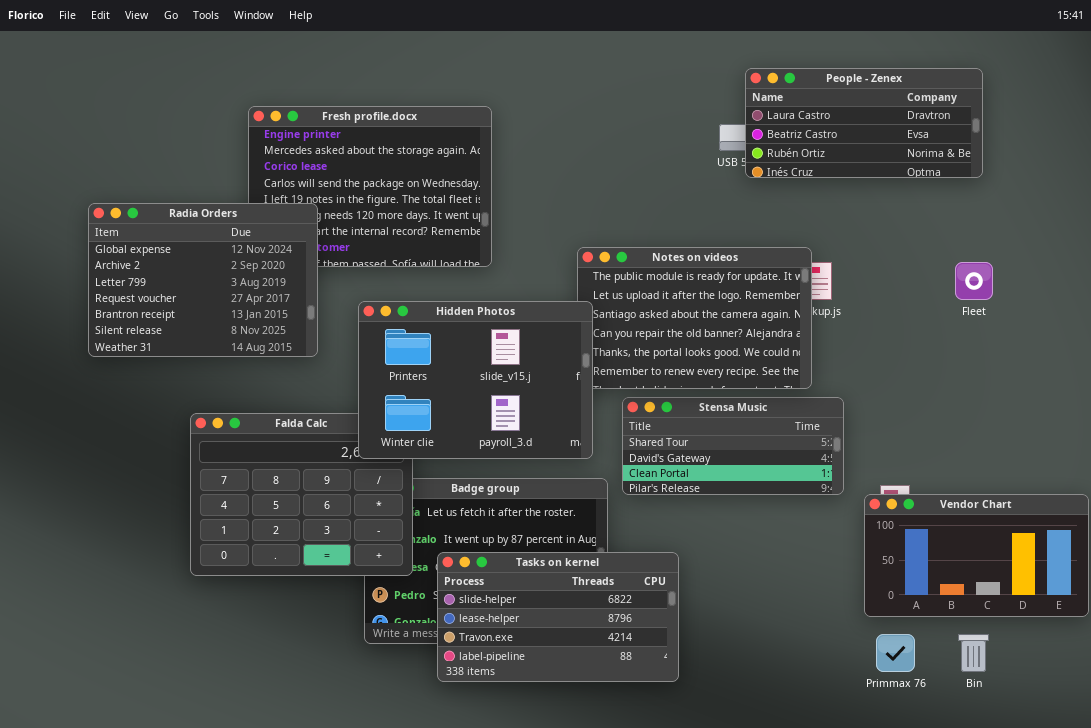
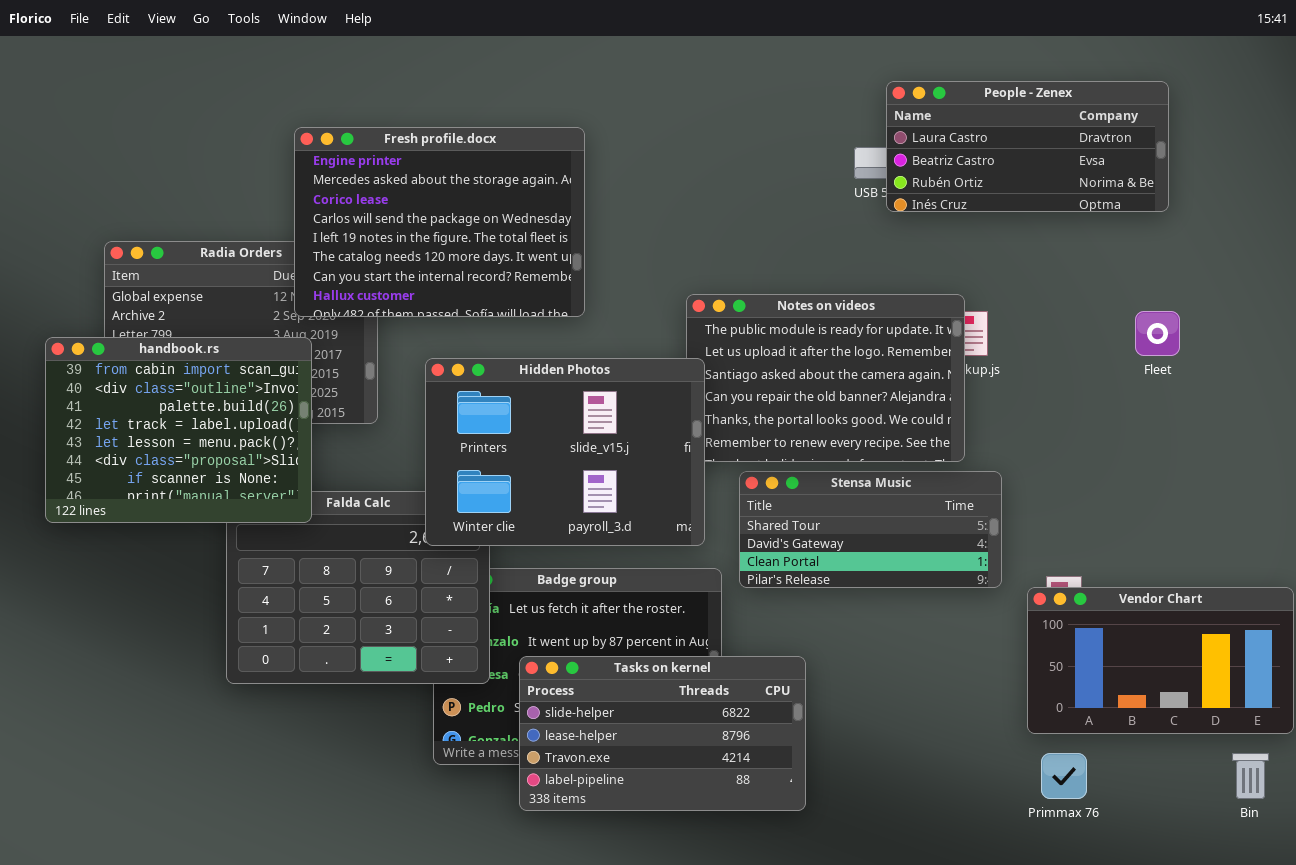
Fresh profile.docx: [248,106,492,267] -> [294,127,585,317], raised
handbook.rs: none -> [45,337,312,523], opened
Bin: [958,634,989,672] -> [1232,753,1269,799], moved

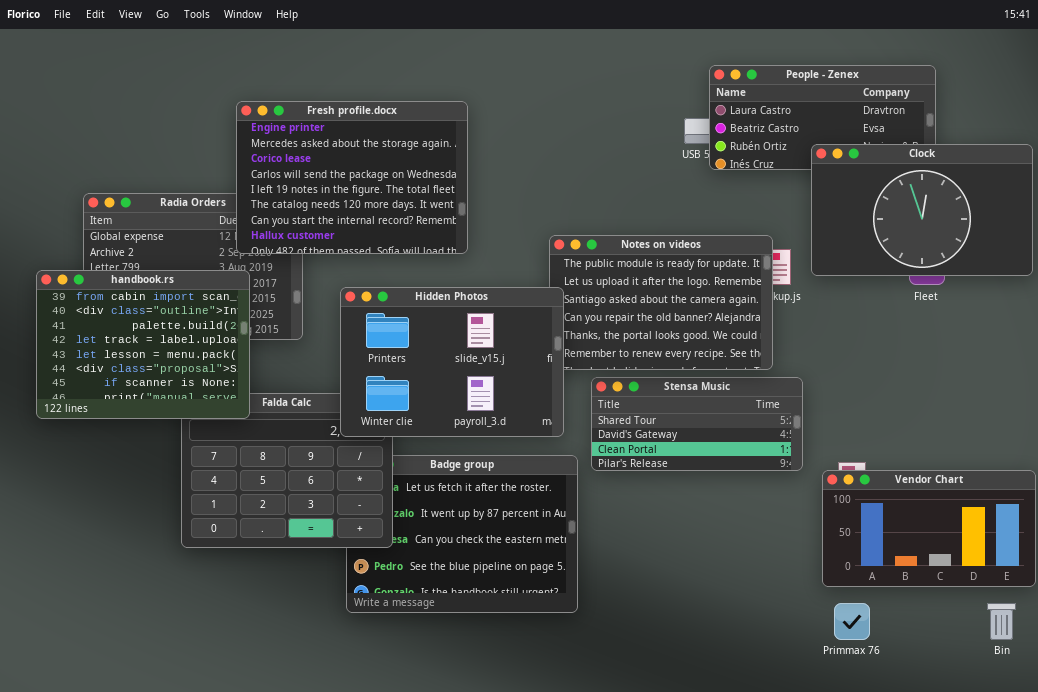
Clock: none -> [811,144,1033,276], opened
Tasks on kernel: [519,656,806,811] -> none, closed

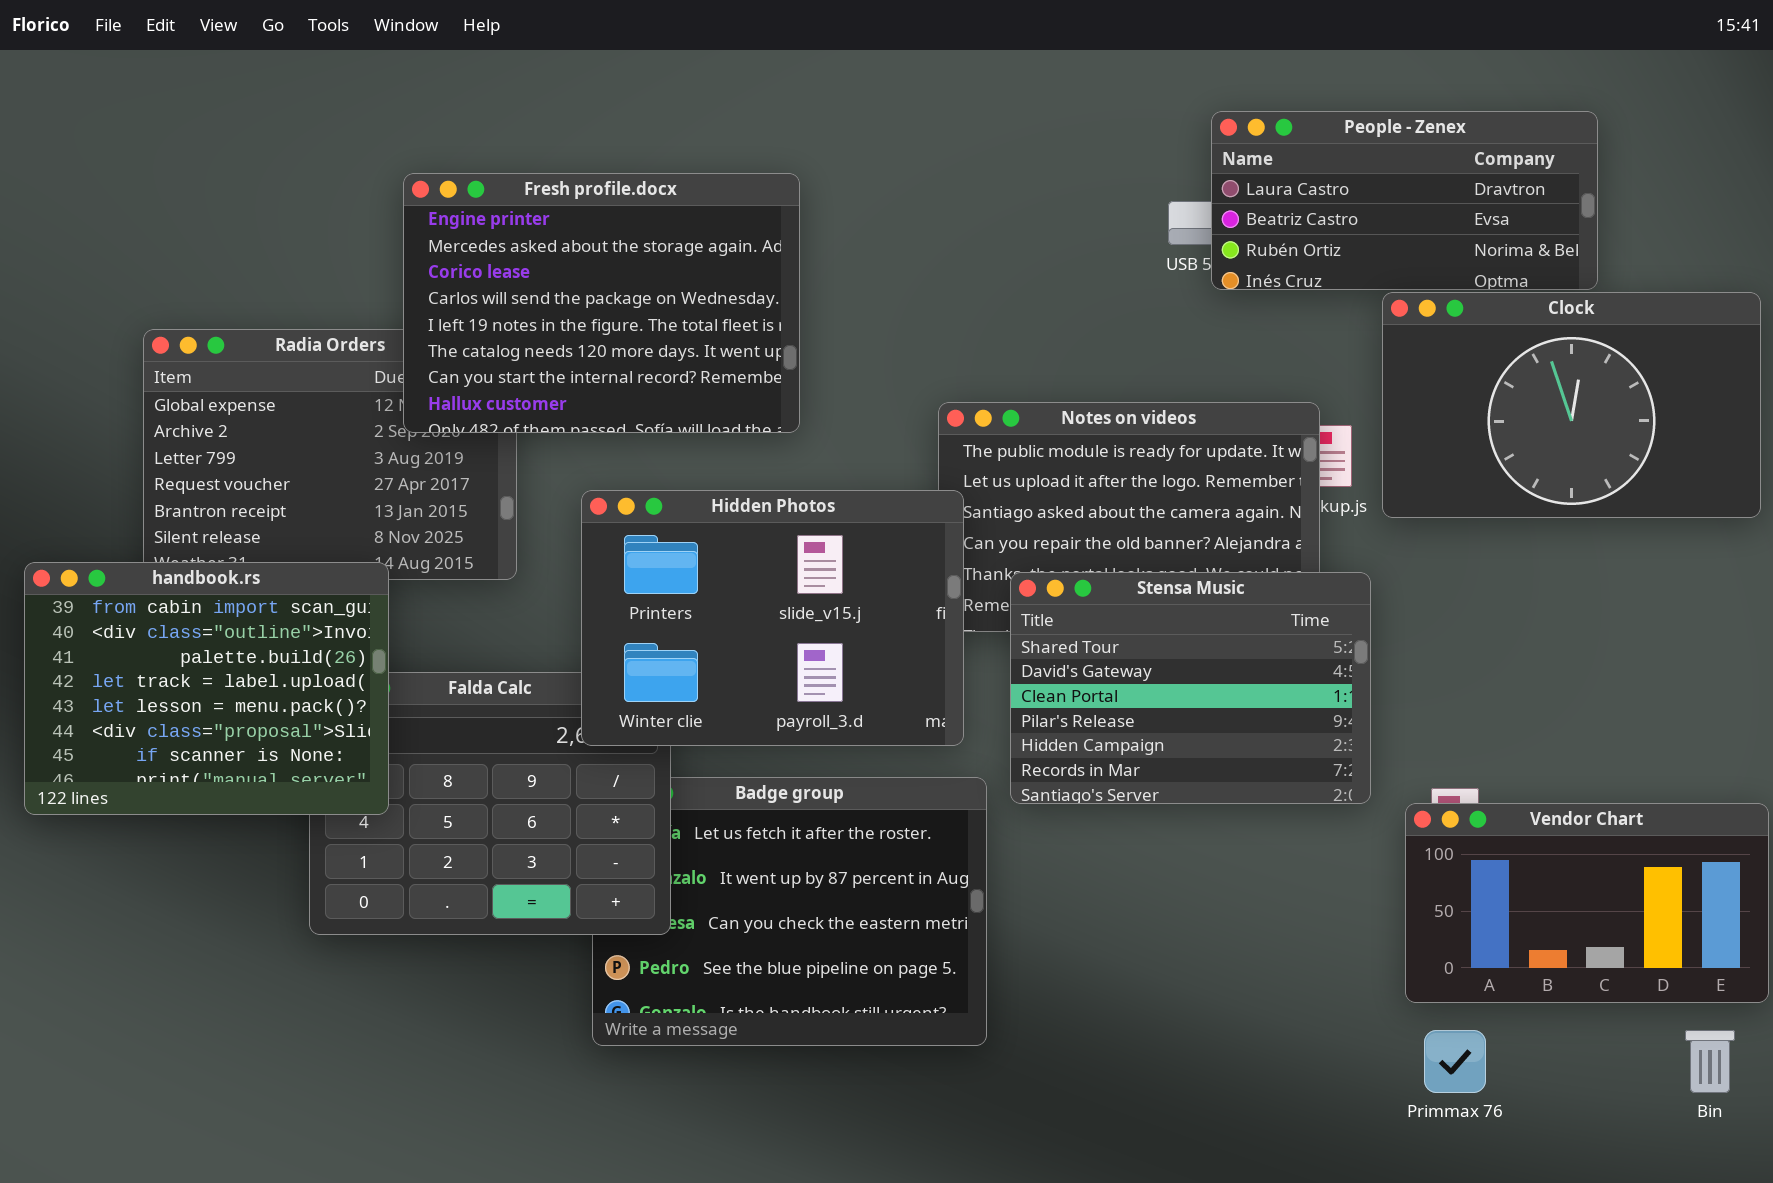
Clock: [811,144,1033,276] -> [1382,292,1761,518], moved
handbook.rs: [36,270,250,419] -> [24,562,389,815], moved
Stensa Music: [591,377,803,471] -> [1010,572,1371,804], resized

